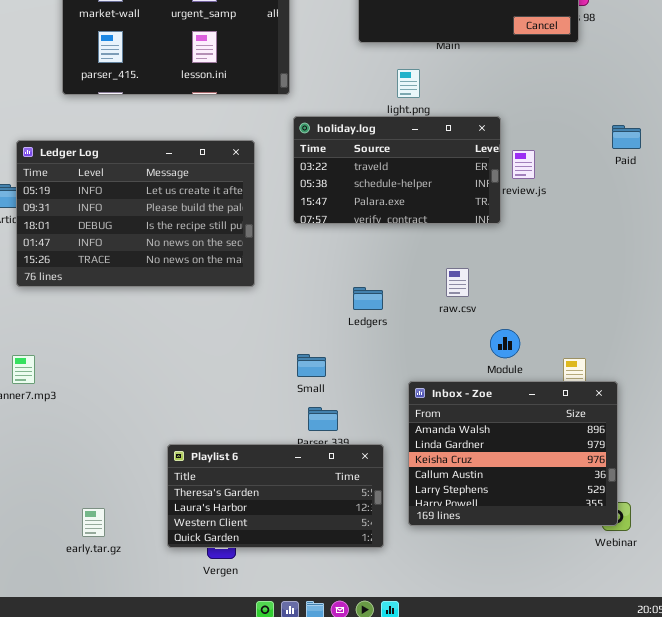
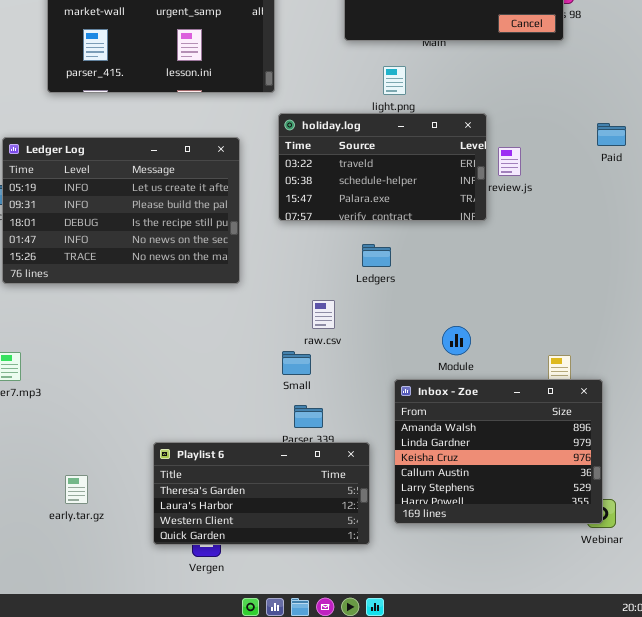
raw.csv: [446,268,469,297] -> [312,300,335,329], moved
Ledgers: [353,287,383,310] -> [362,244,391,267], moved
Module: [490,329,520,358] -> [442,326,471,355], moved
early.tar.gz: [82,508,105,537] -> [65,475,88,504], moved

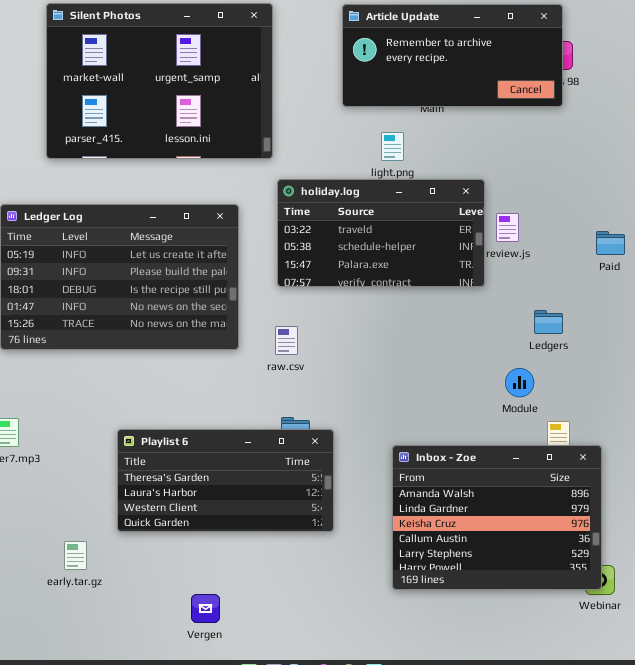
Paid: [597,123,626,146] -> [596,231,625,255], moved
Ledgers: [362,244,391,267] -> [534,310,563,334], moved
raw.csv: [312,300,335,329] -> [275,326,298,355], moved
Module: [442,326,471,355] -> [505,368,534,397], moved
Playlist 6: [153,442,370,545] -> [117,429,334,532], moved

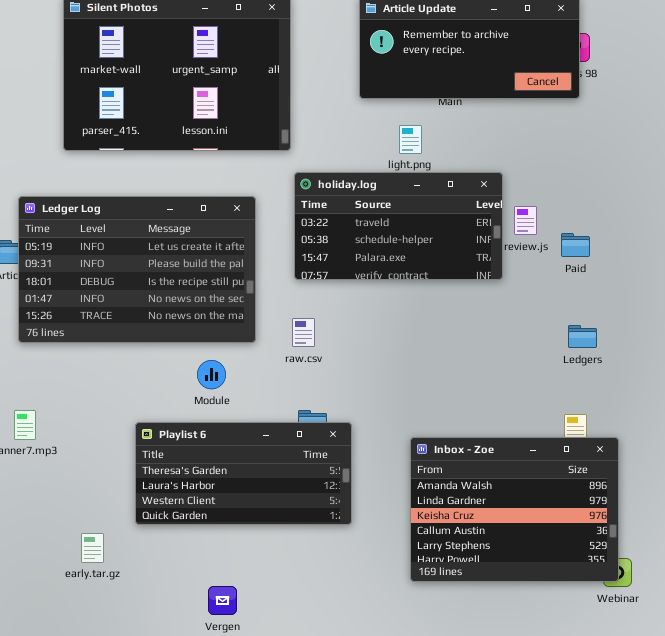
Paid: [596,231,625,255] -> [561,233,590,257], moved
Ledgers: [534,310,563,334] -> [568,325,597,348], moved
Module: [505,368,534,397] -> [197,360,226,389], moved

